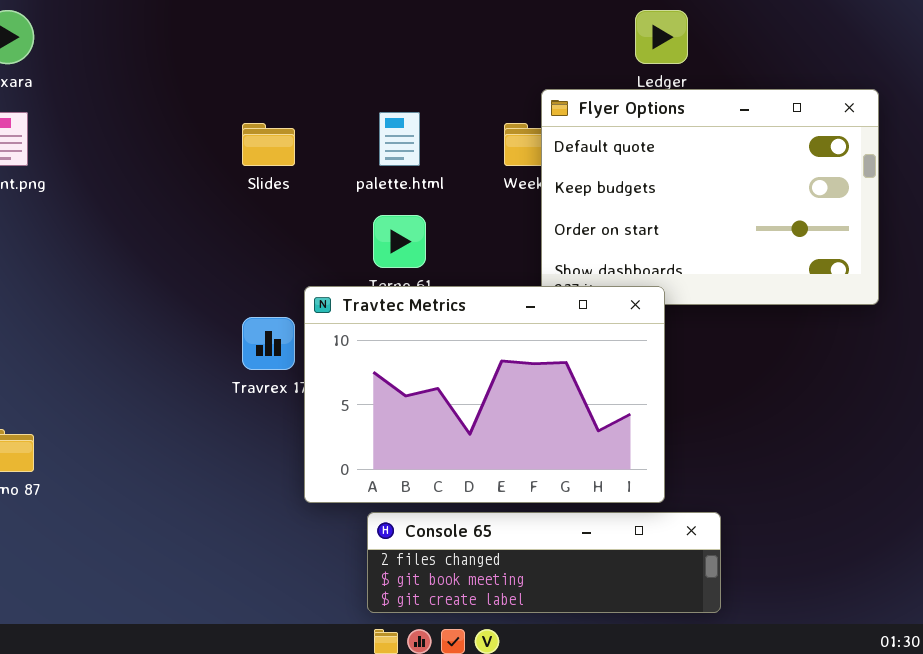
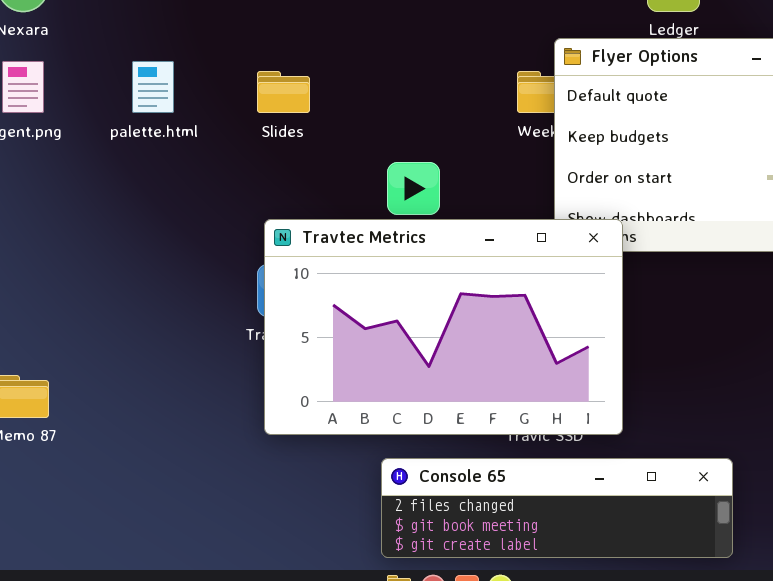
palette.html: [379,112,420,166] -> [132,61,174,113], moved
Travtec Metrics: [304,286,665,503] -> [264,219,623,435], moved

